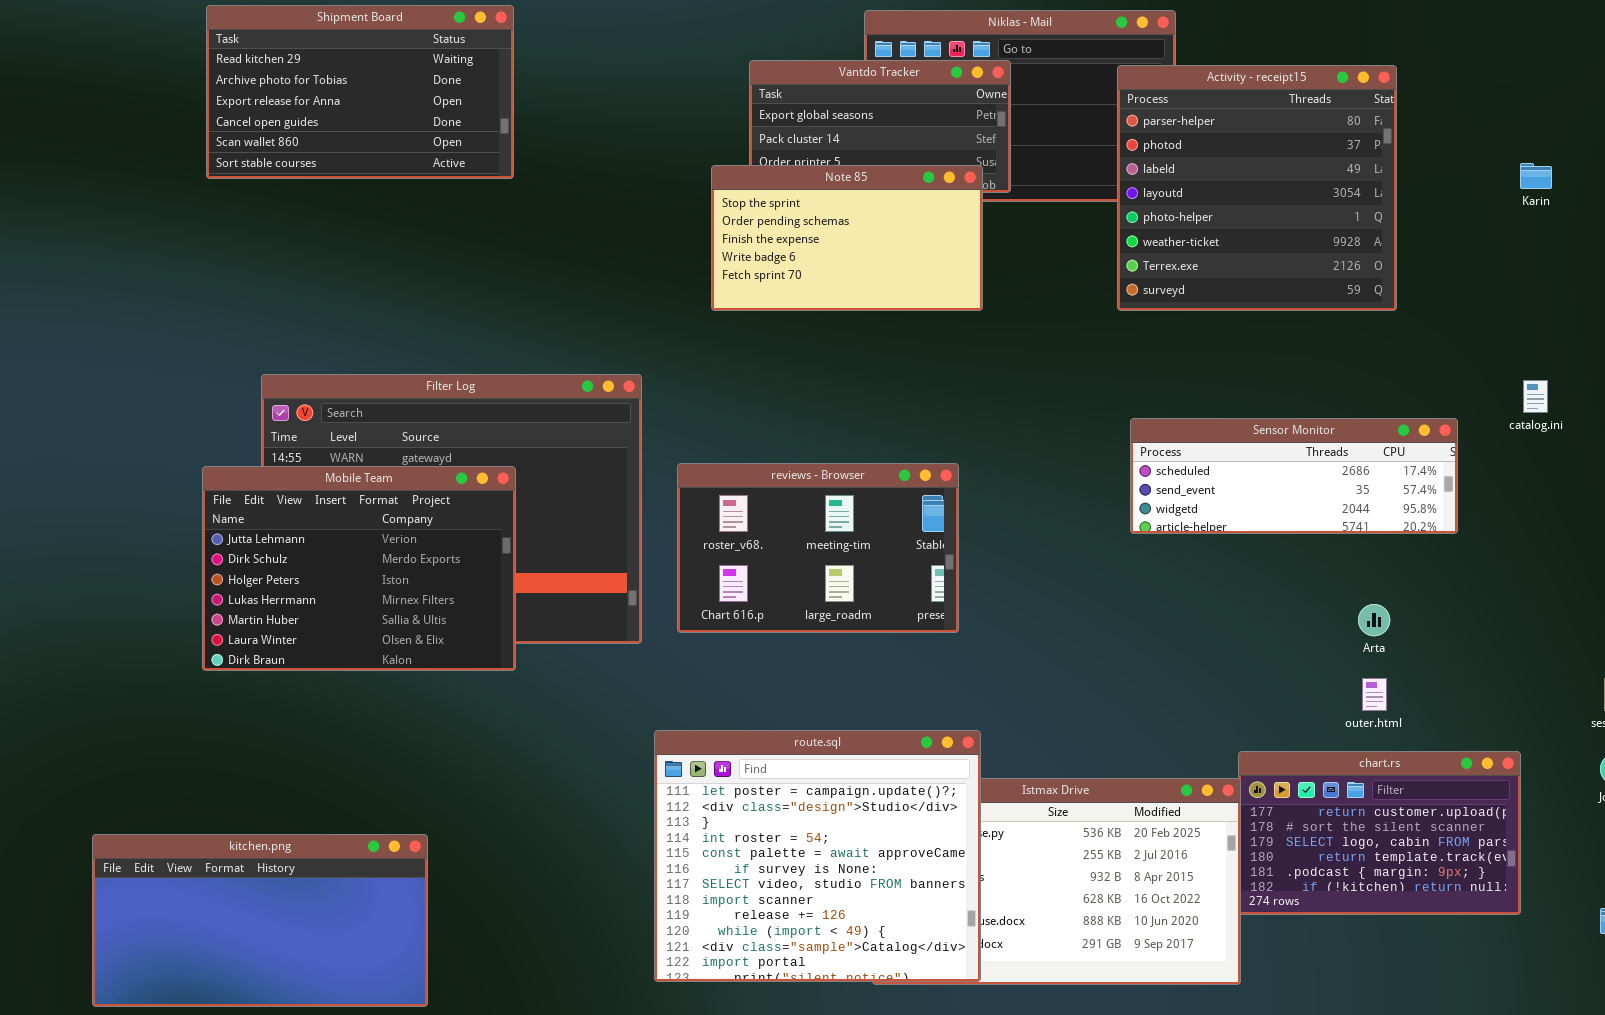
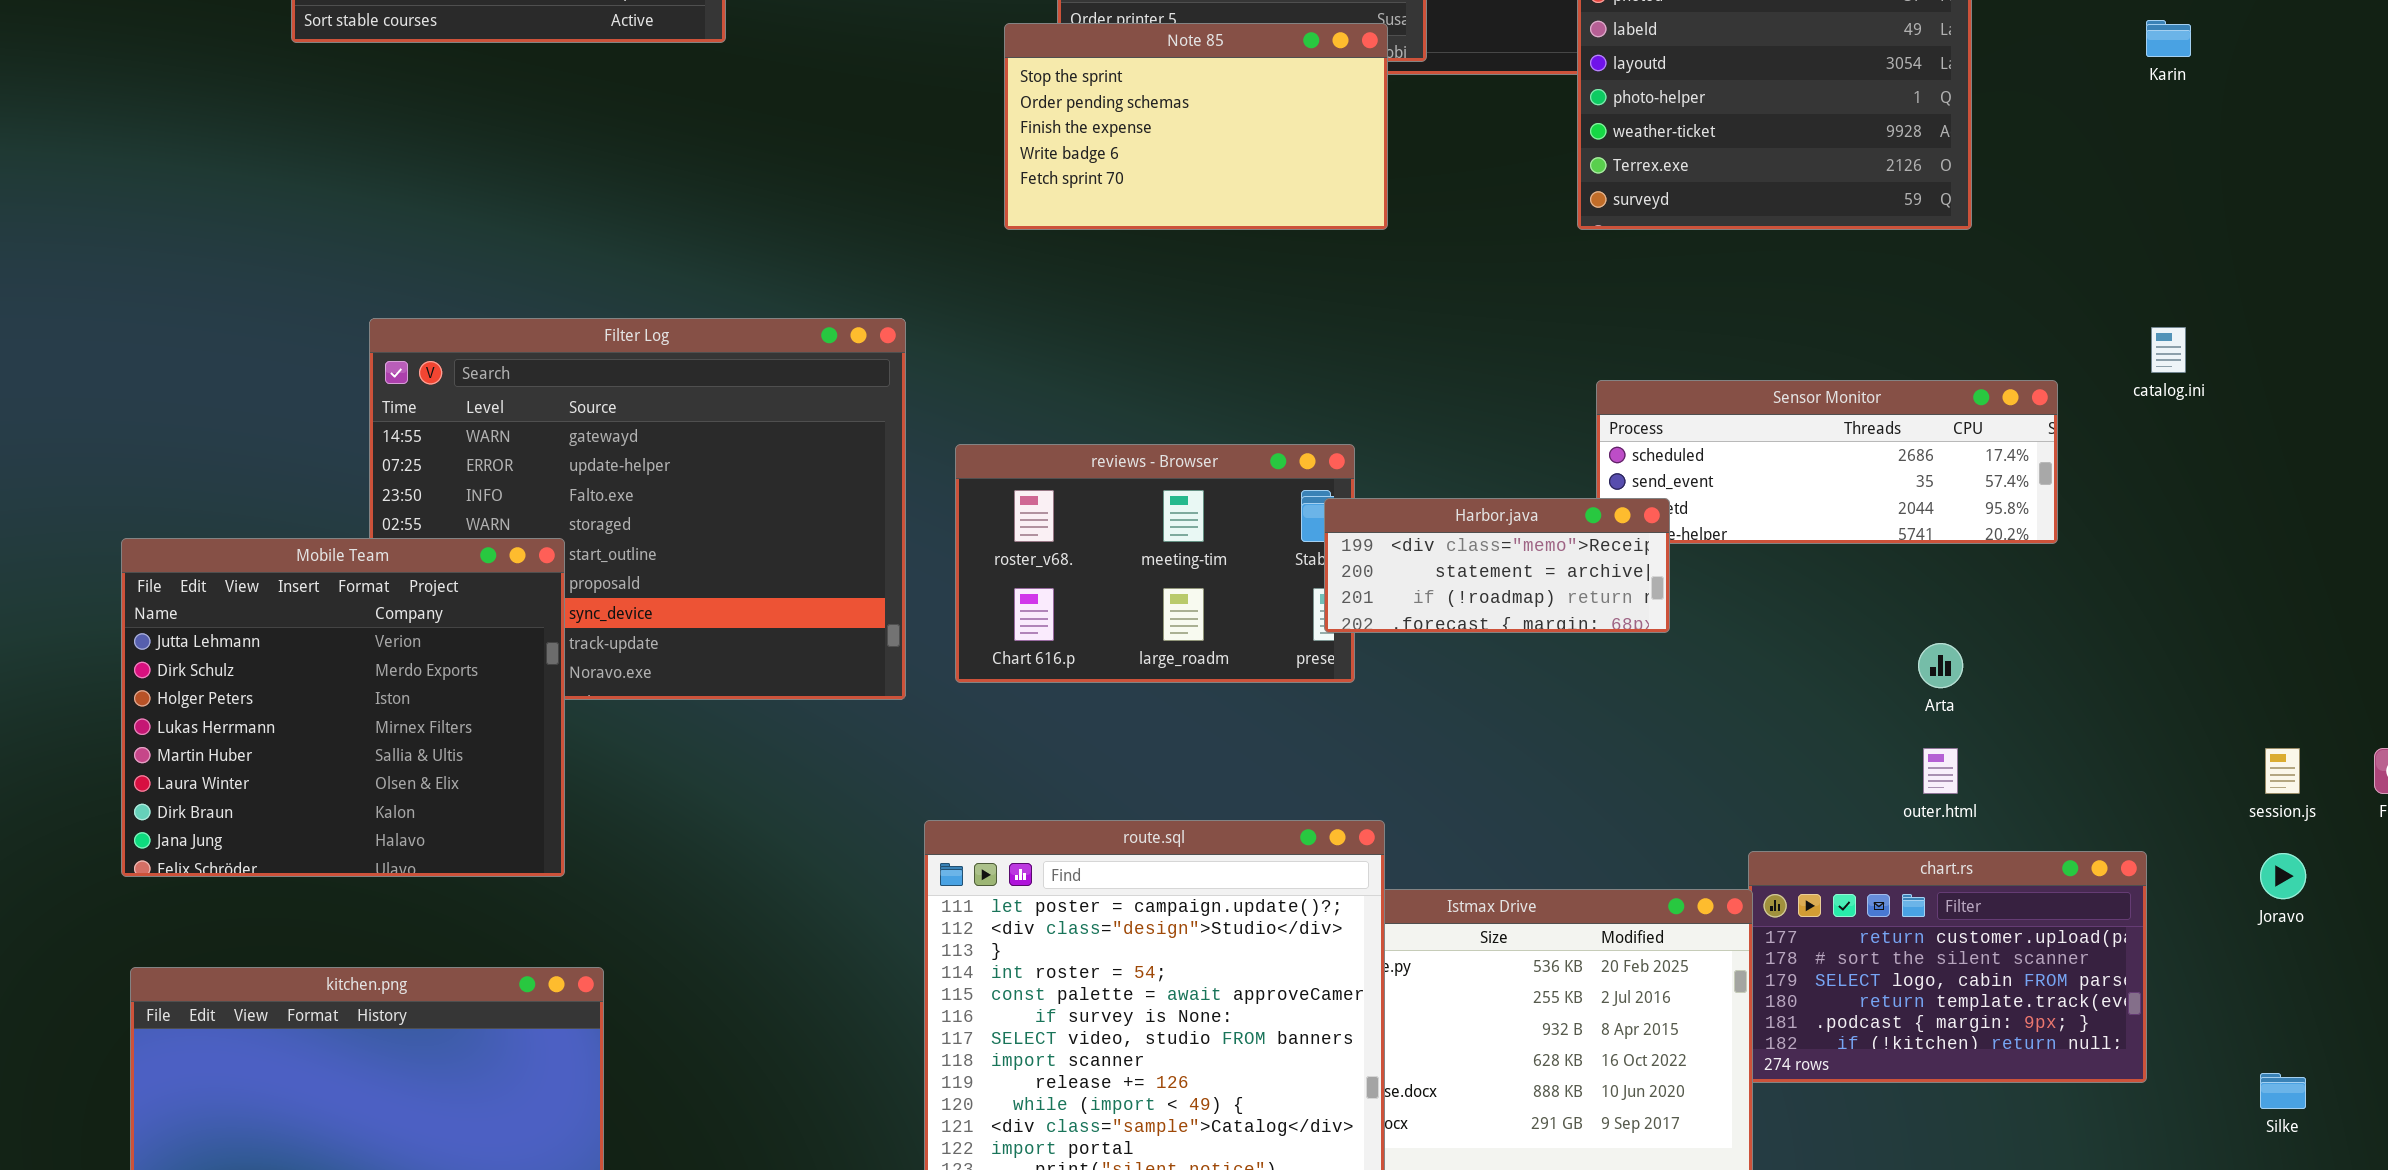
Mobile Team: [202,466,516,671] -> [121,538,565,877], moved, resized
Harbor.java: none -> [1324,498,1670,633], opened

